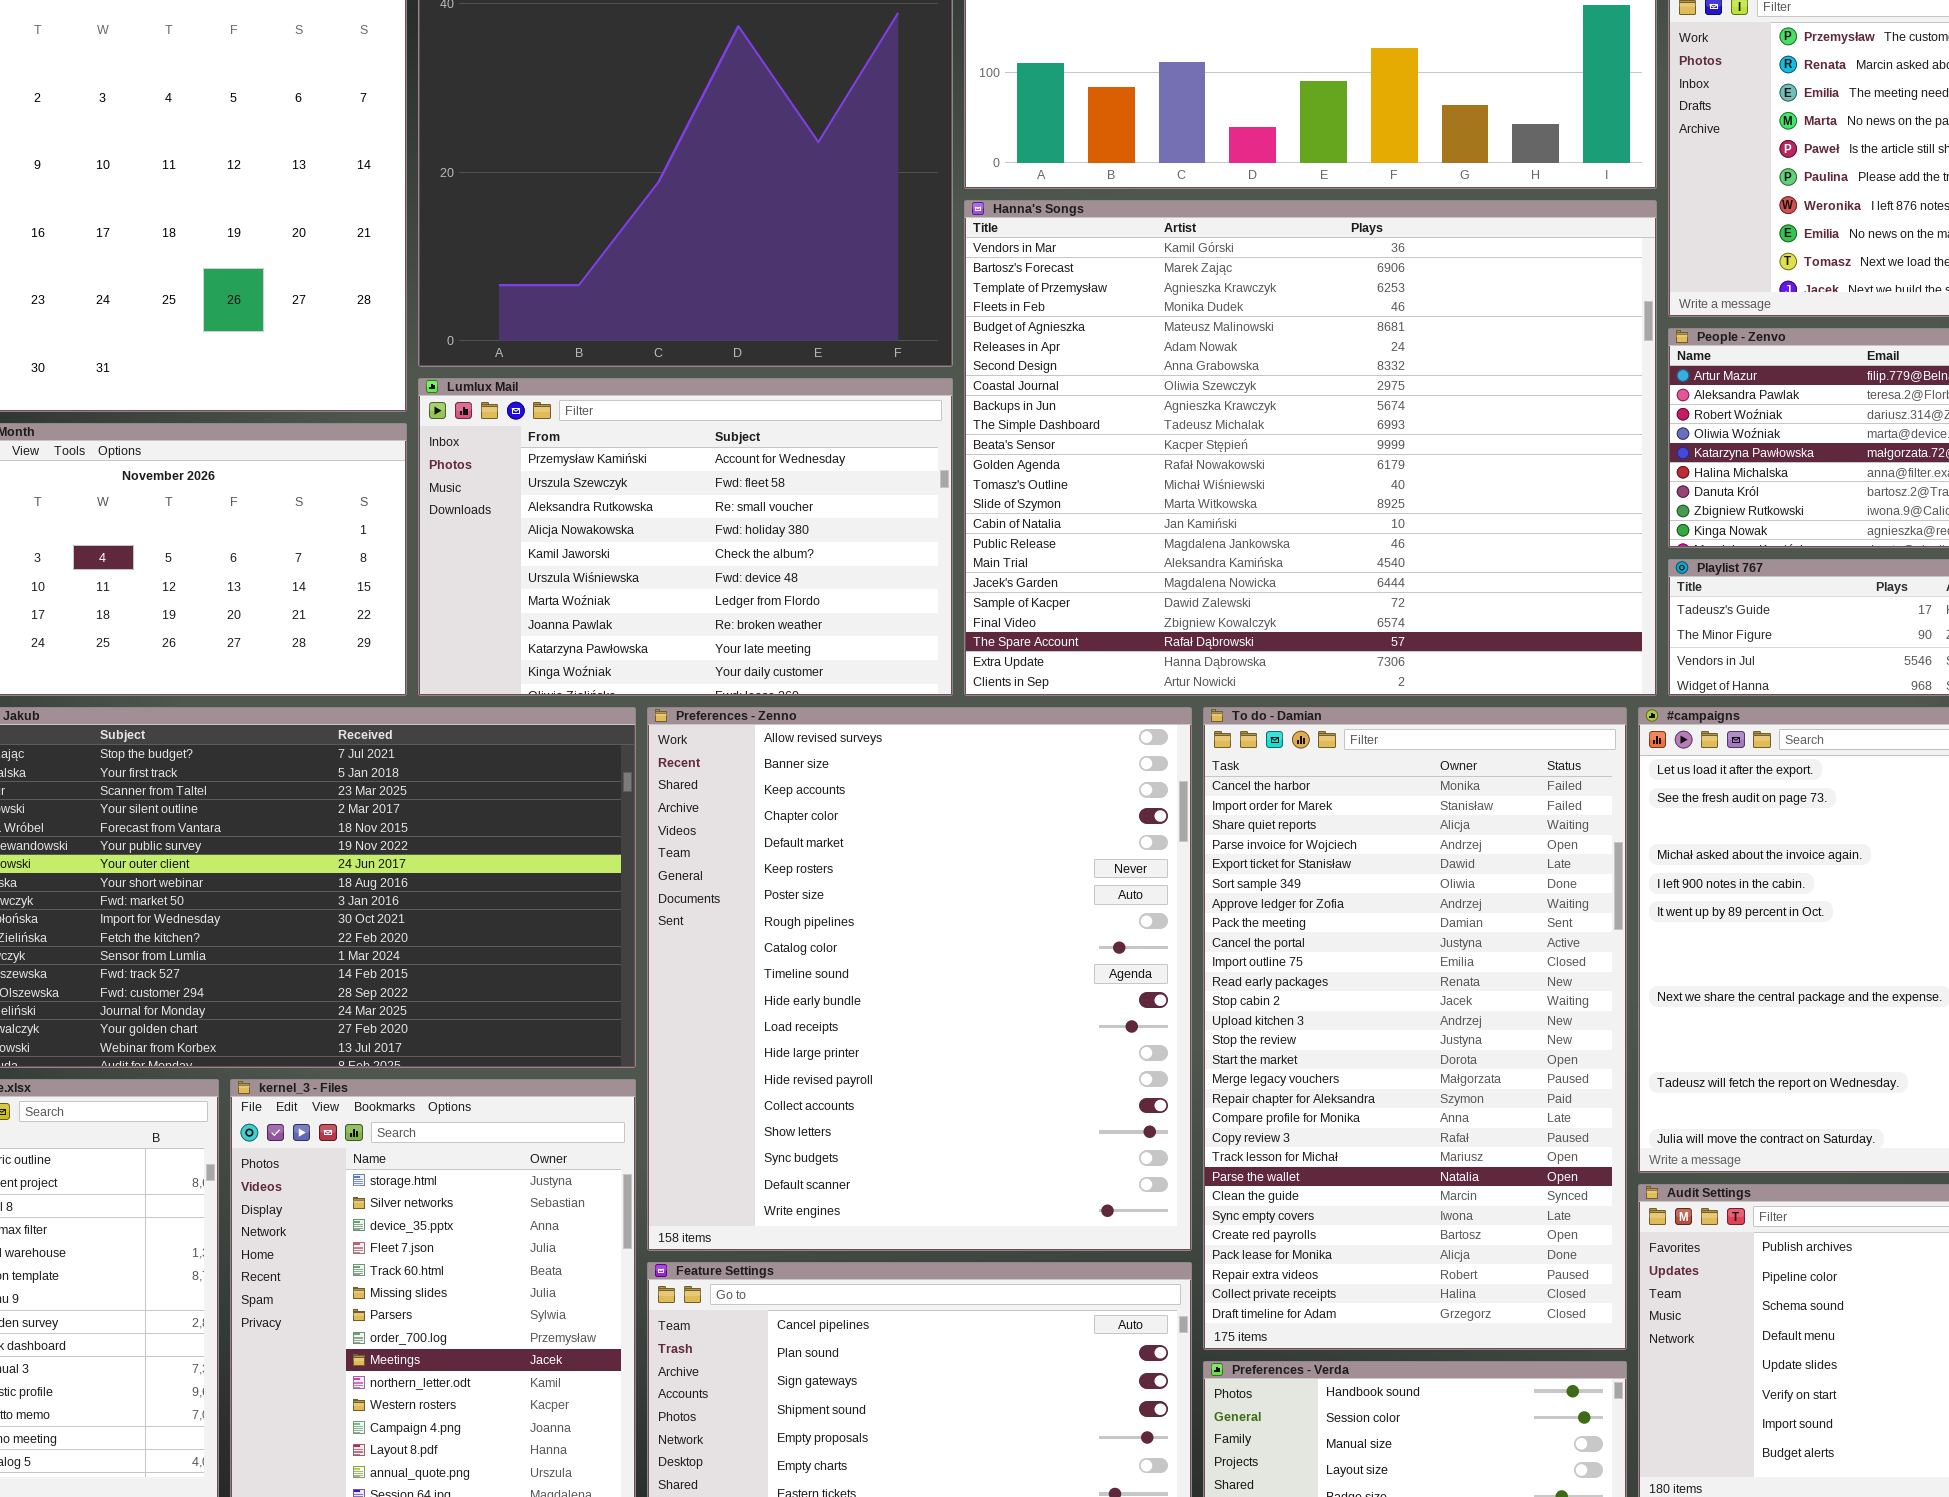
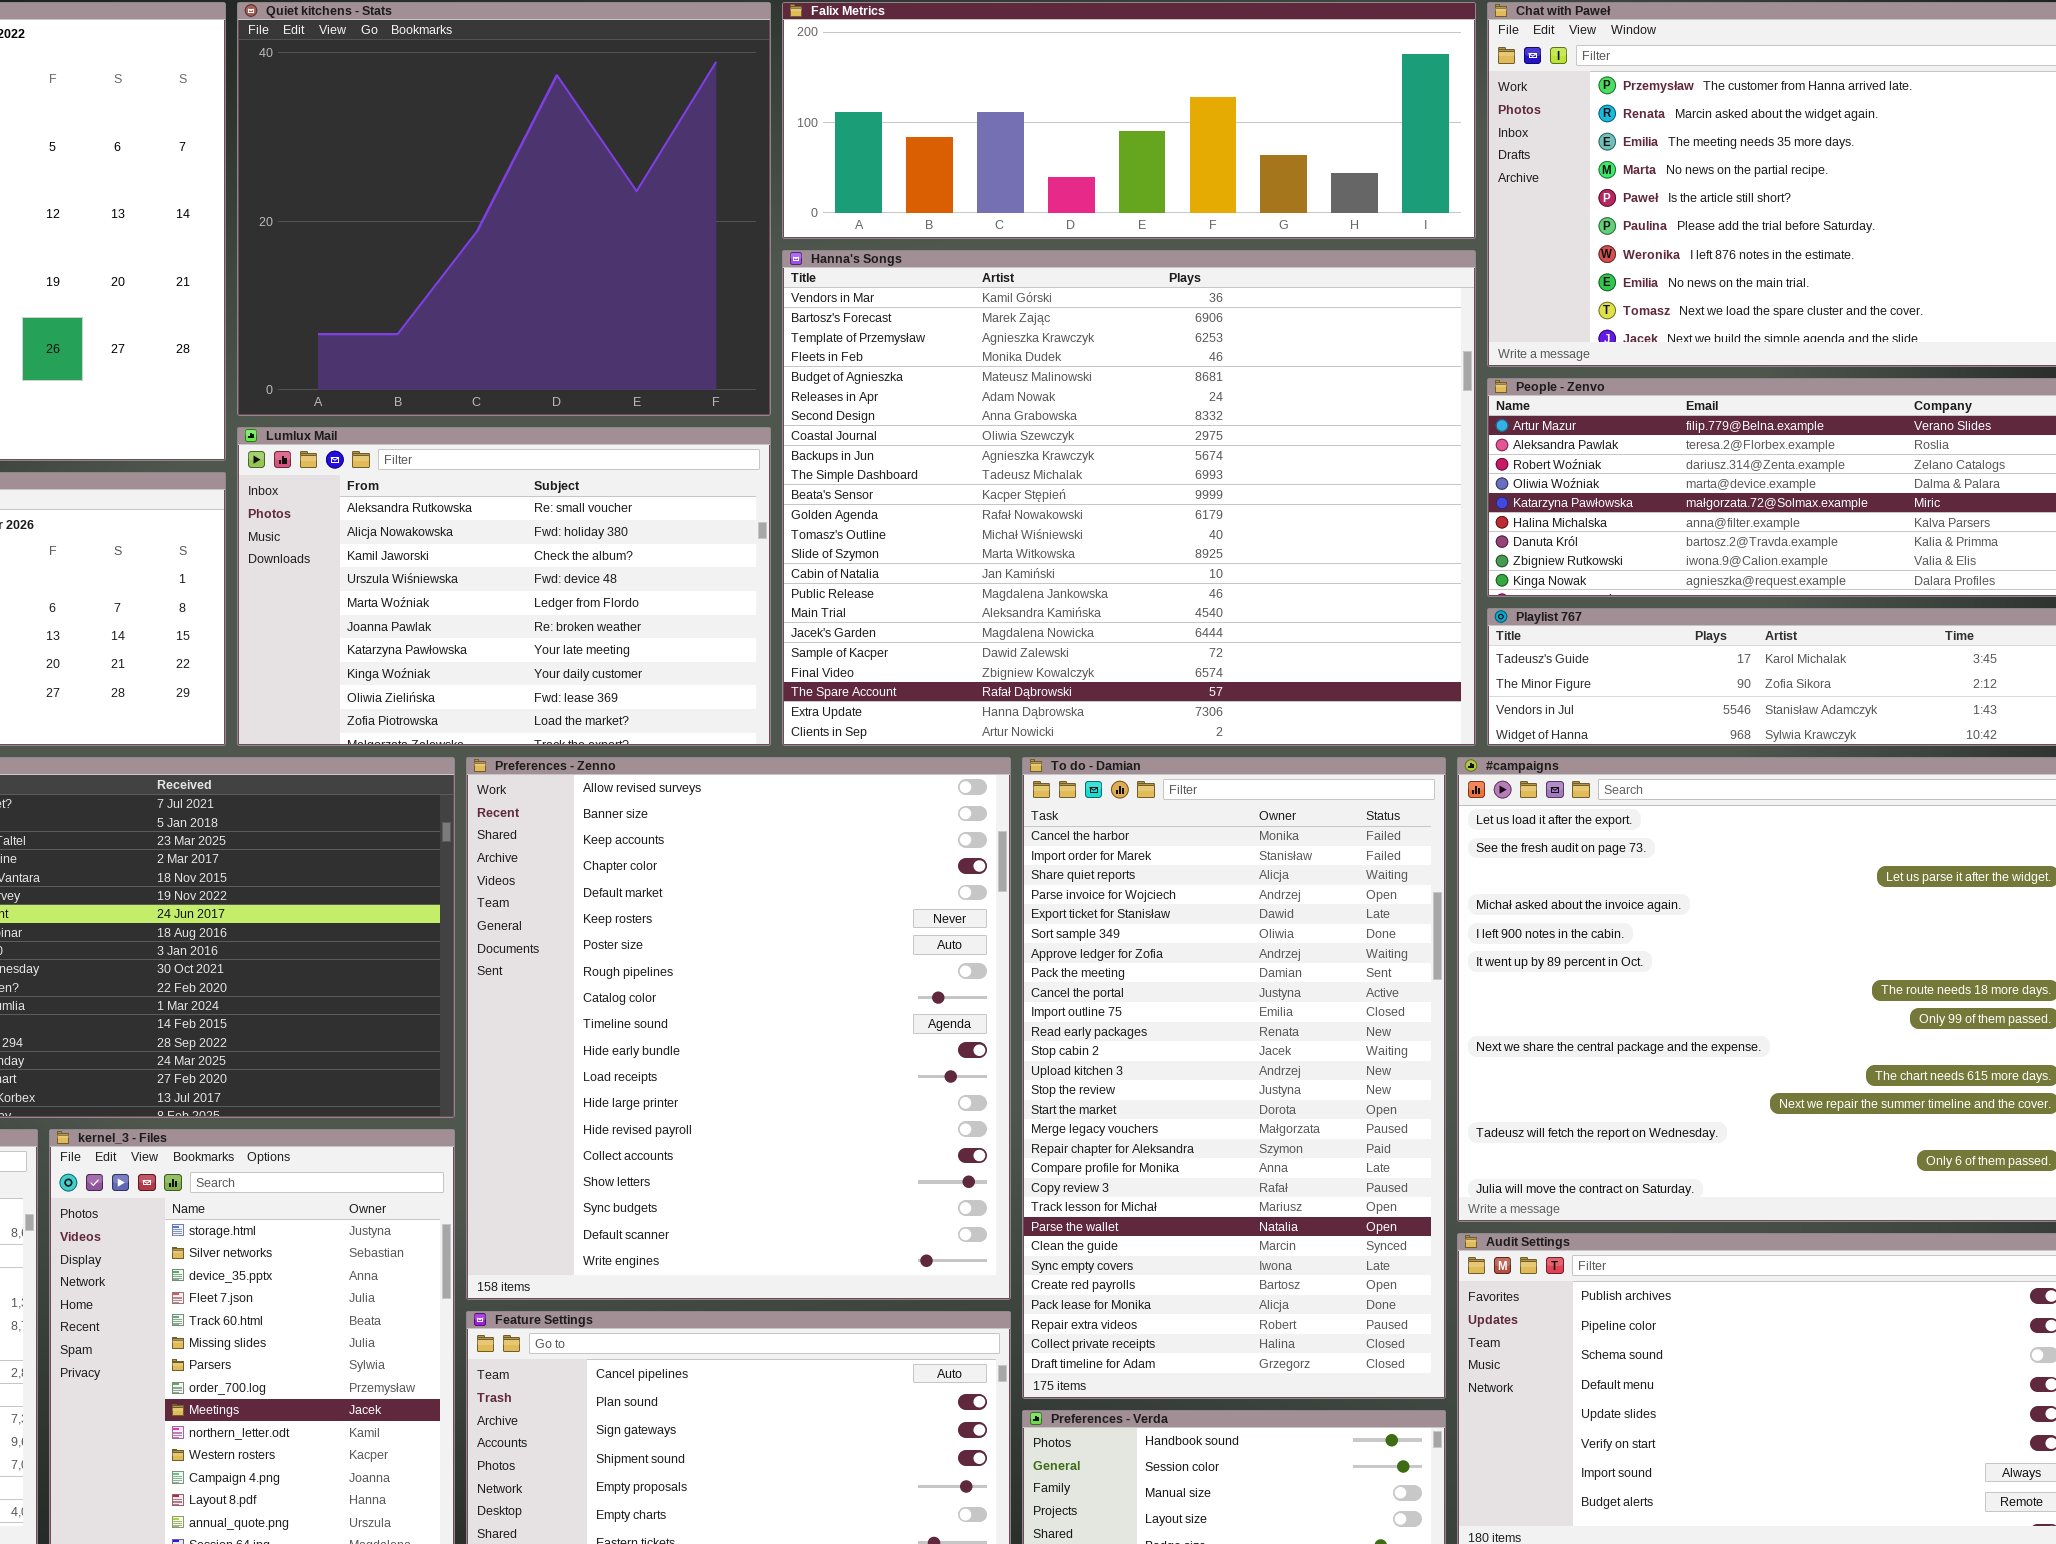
Lumlux Mail: [418,378,953,696] -> [237,427,771,746], scrolled down 2 rows

